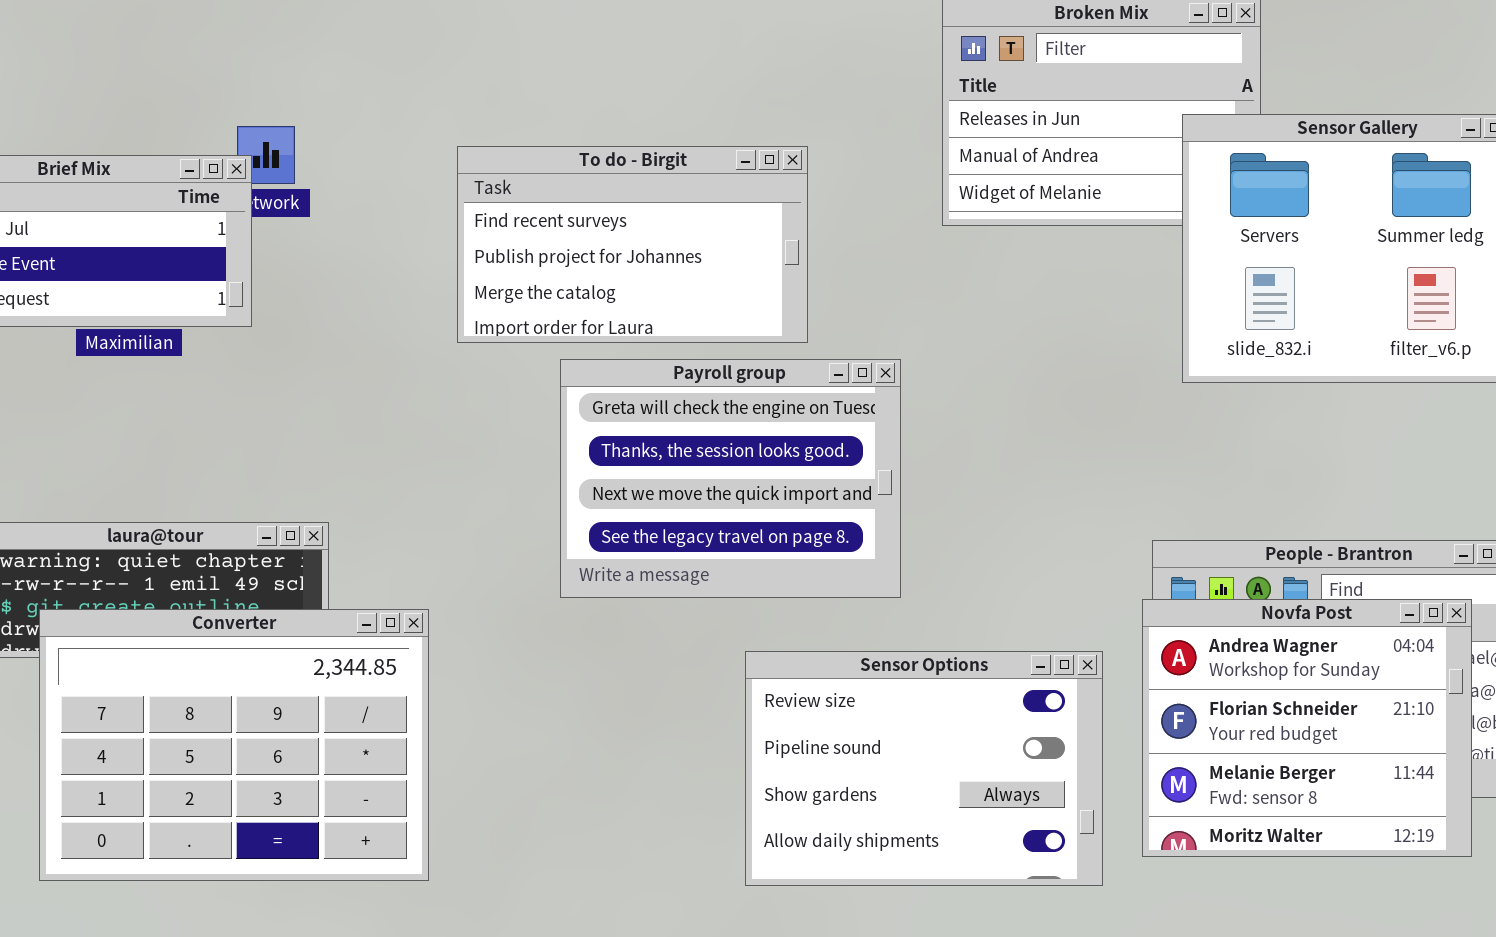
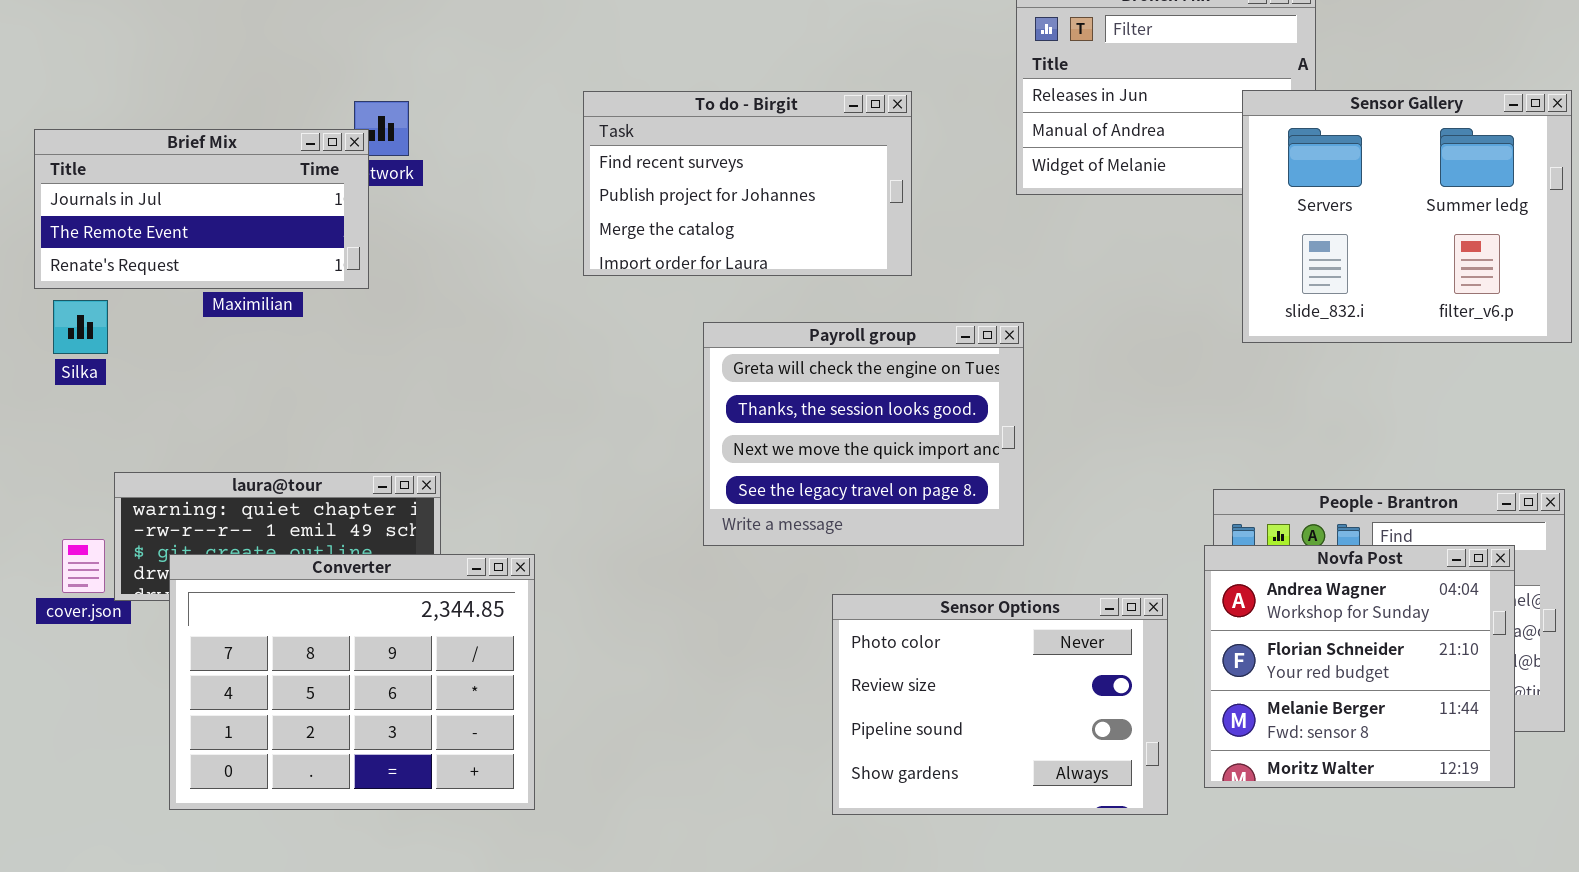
To do - Birgit: [457,146,808,343] -> [583,91,912,276], moved
Payroll group: [560,359,901,598] -> [703,322,1024,546], moved
Sensor Options: [745,651,1103,886] -> [832,594,1168,815], scrolled up 1 row

